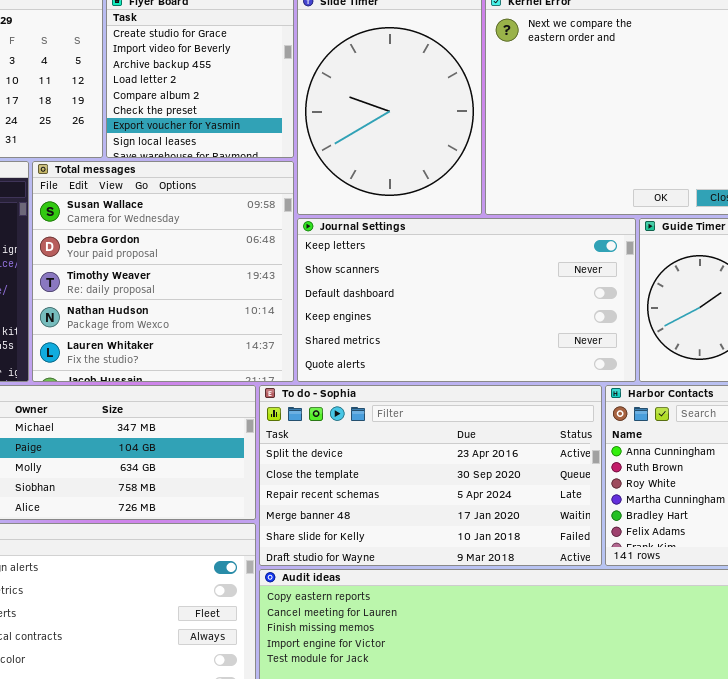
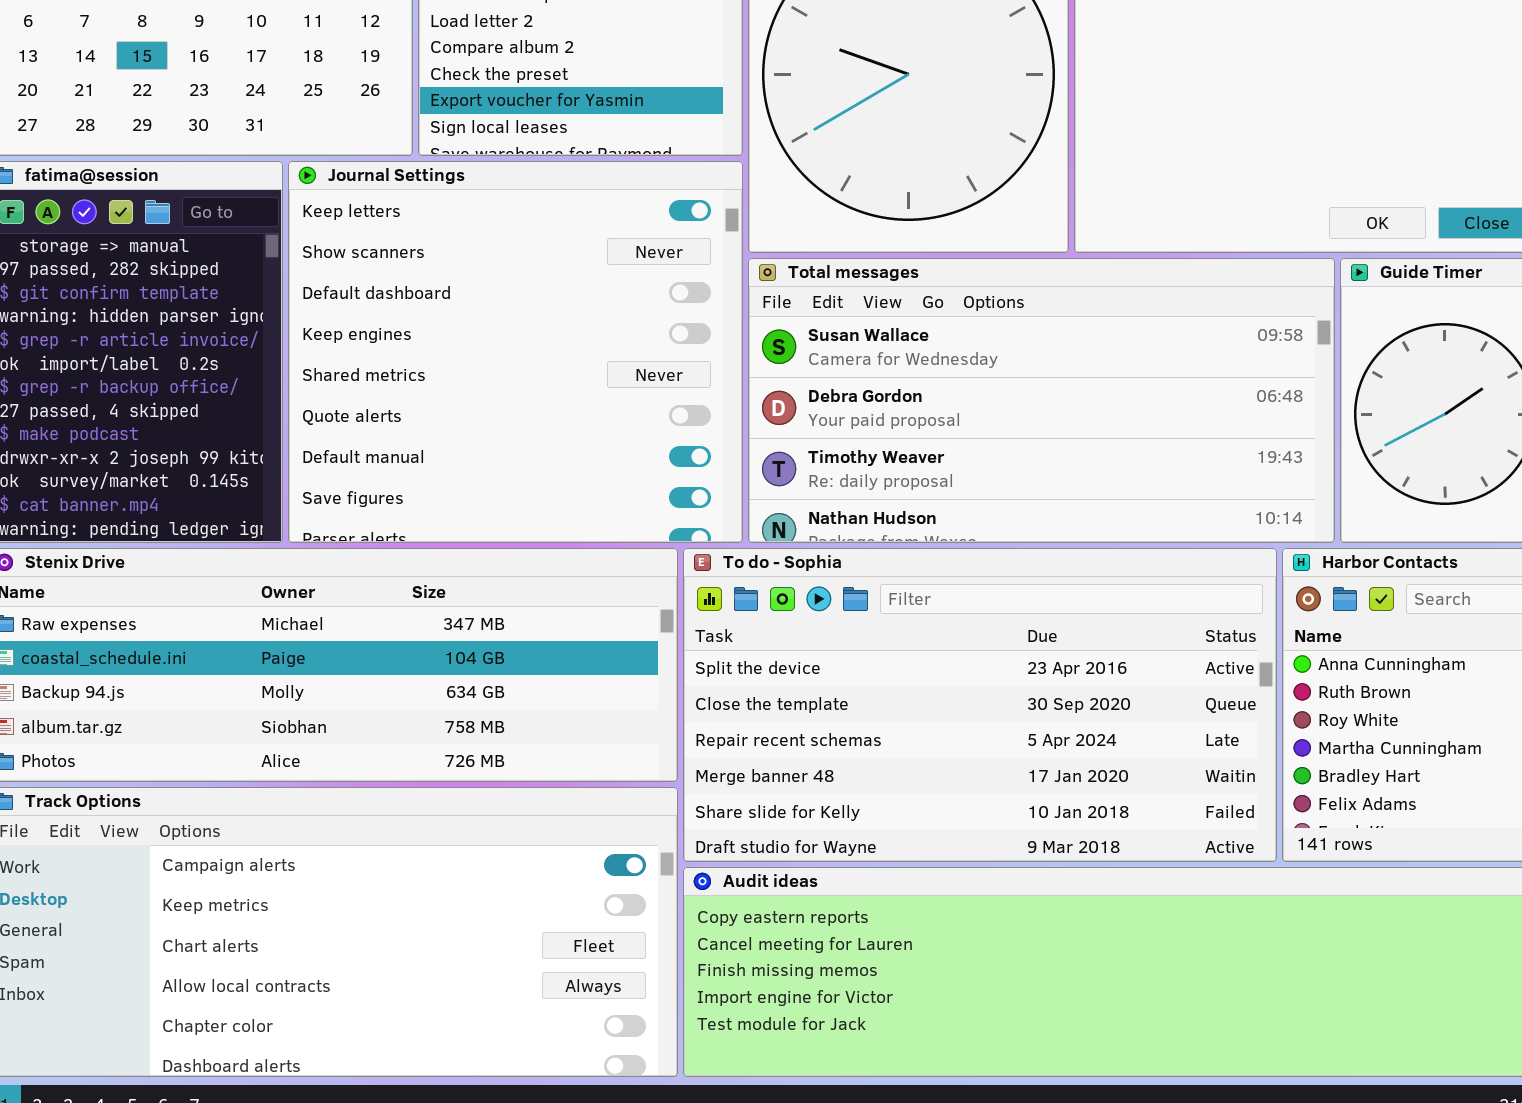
Total messages: [32,161,294,382] -> [748,258,1335,543], moved, resized
Journal Settings: [297,218,636,382] -> [288,161,743,543], moved, resized

